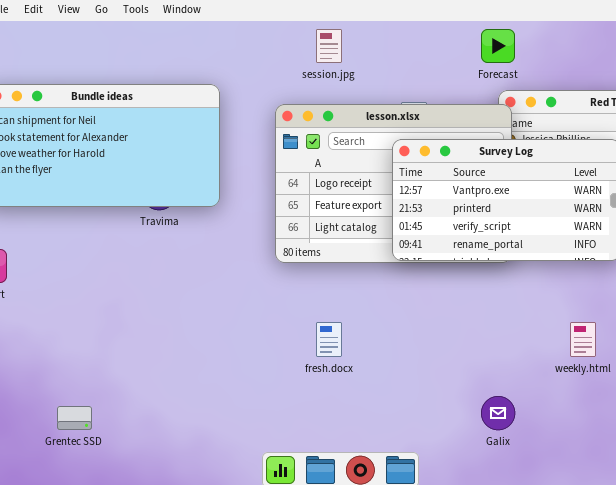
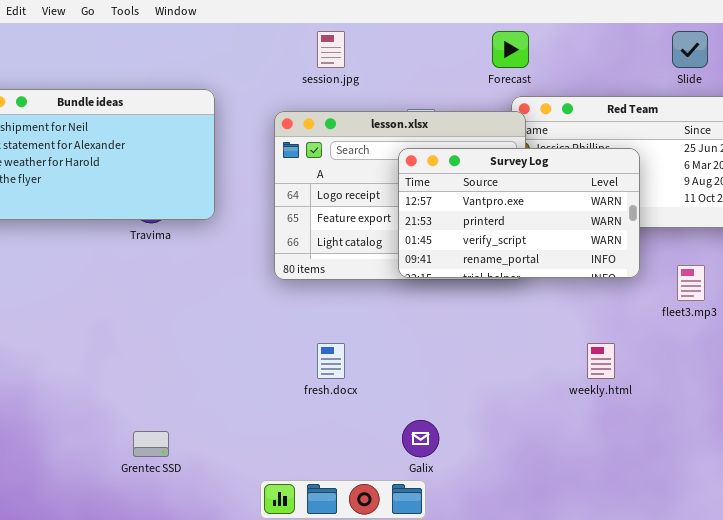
Galix: [481,396,515,430] -> [402,420,439,457], moved
Grentec SSD: [57,406,92,430] -> [133,431,169,457], moved

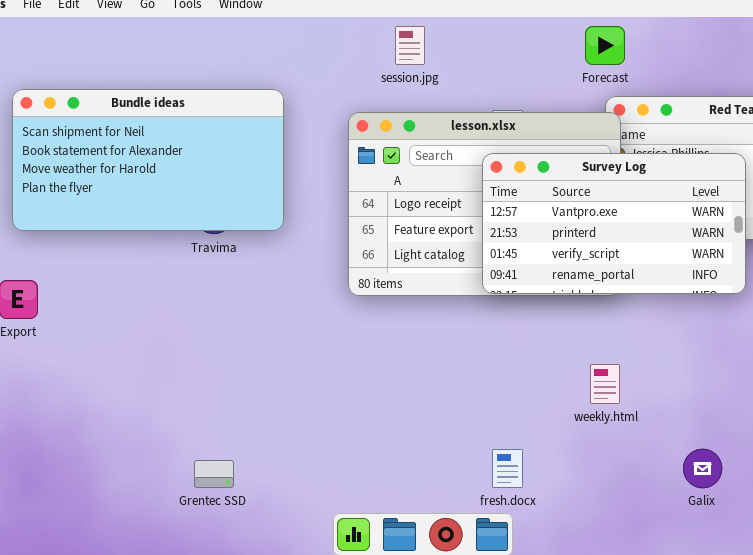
fresh.docx: [317,343,345,379] -> [492,449,523,488], moved
weekly.html: [587,343,615,379] -> [590,364,620,404], moved
Galix: [402,420,439,457] -> [683,449,722,488], moved

